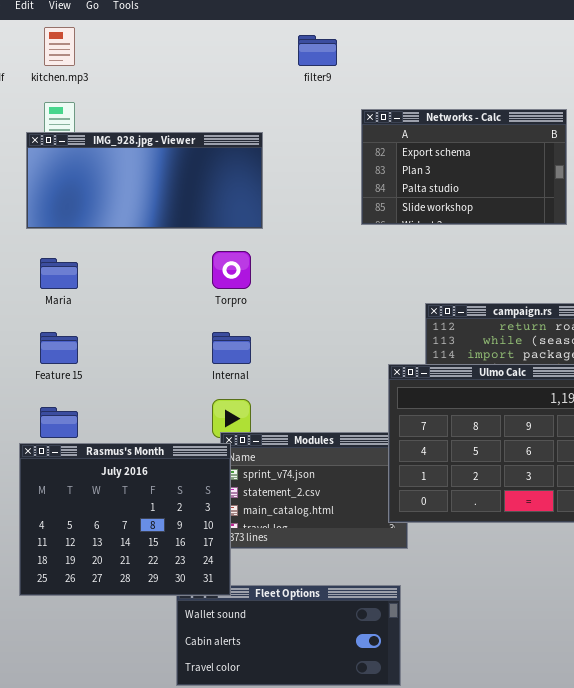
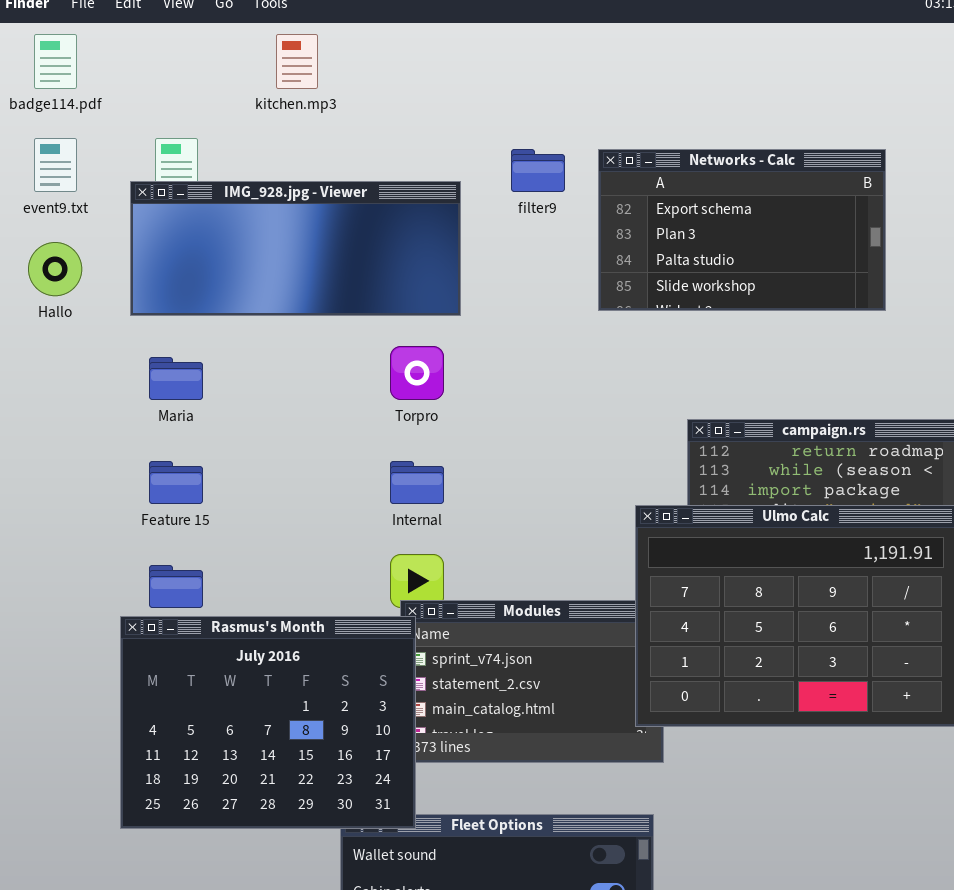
kitchen.mp3: [44,27,75,66] -> [276,34,318,89], moved
filter9: [298,35,337,66] -> [511,149,565,192], moved

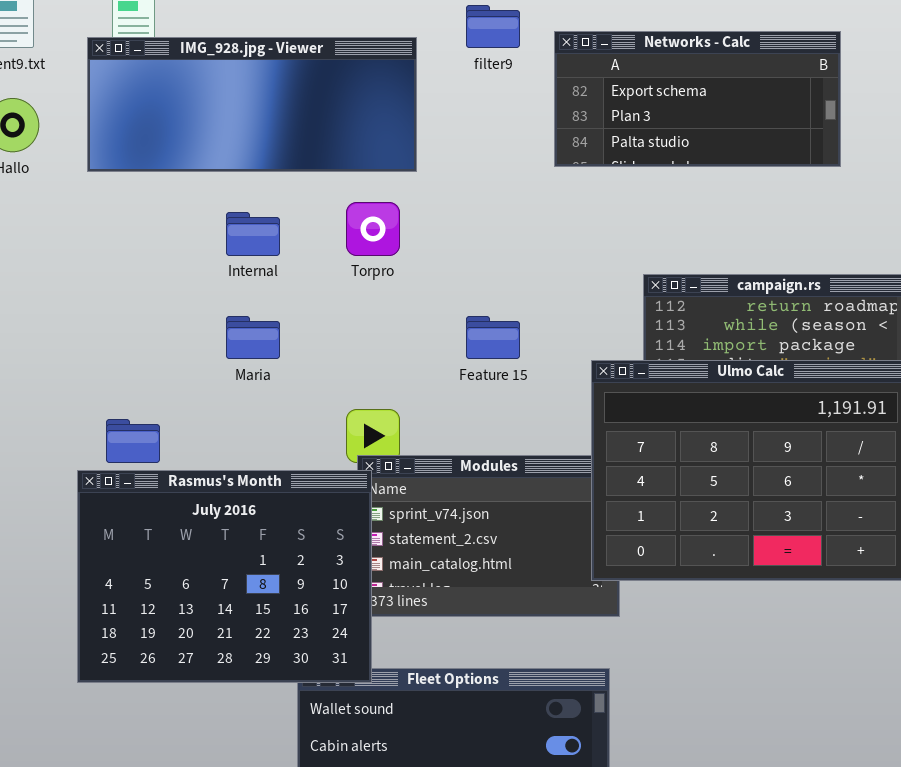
Networks - Calc: [598,149,886,311] -> [554,31,841,167], resized
Maria: [149,357,203,400] -> [226,316,280,359], moved
Feature 15: [149,461,203,504] -> [466,316,520,359], moved
Internal: [390,461,444,504] -> [226,212,280,256], moved

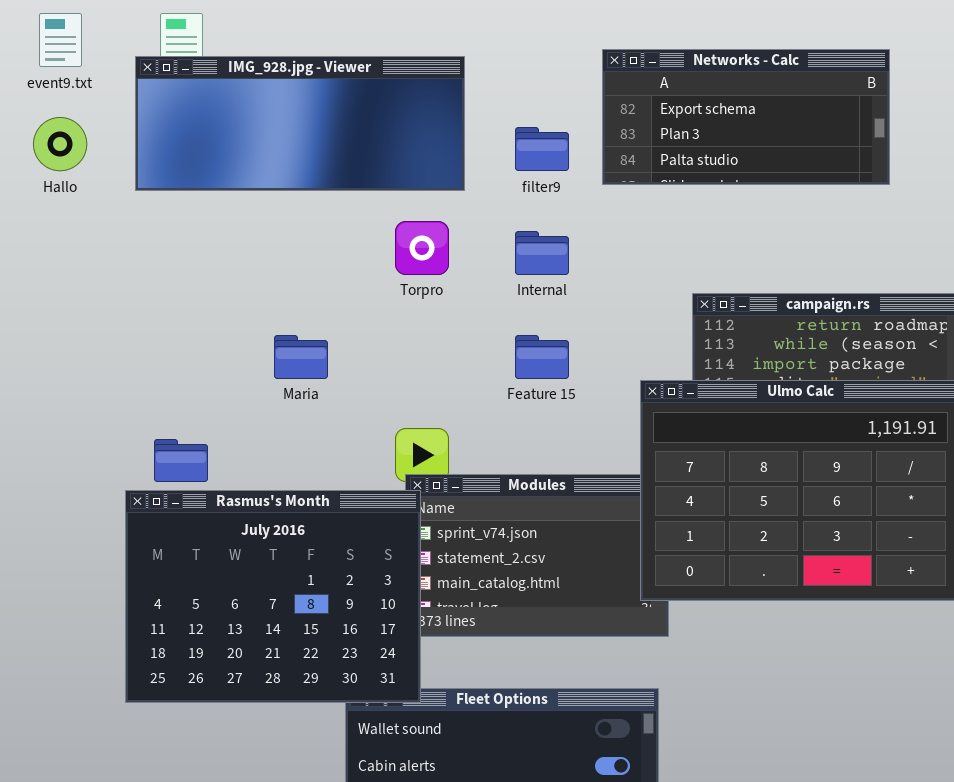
filter9: [466,5,520,48] -> [515,127,569,171], moved
Internal: [226,212,280,256] -> [515,231,569,275], moved

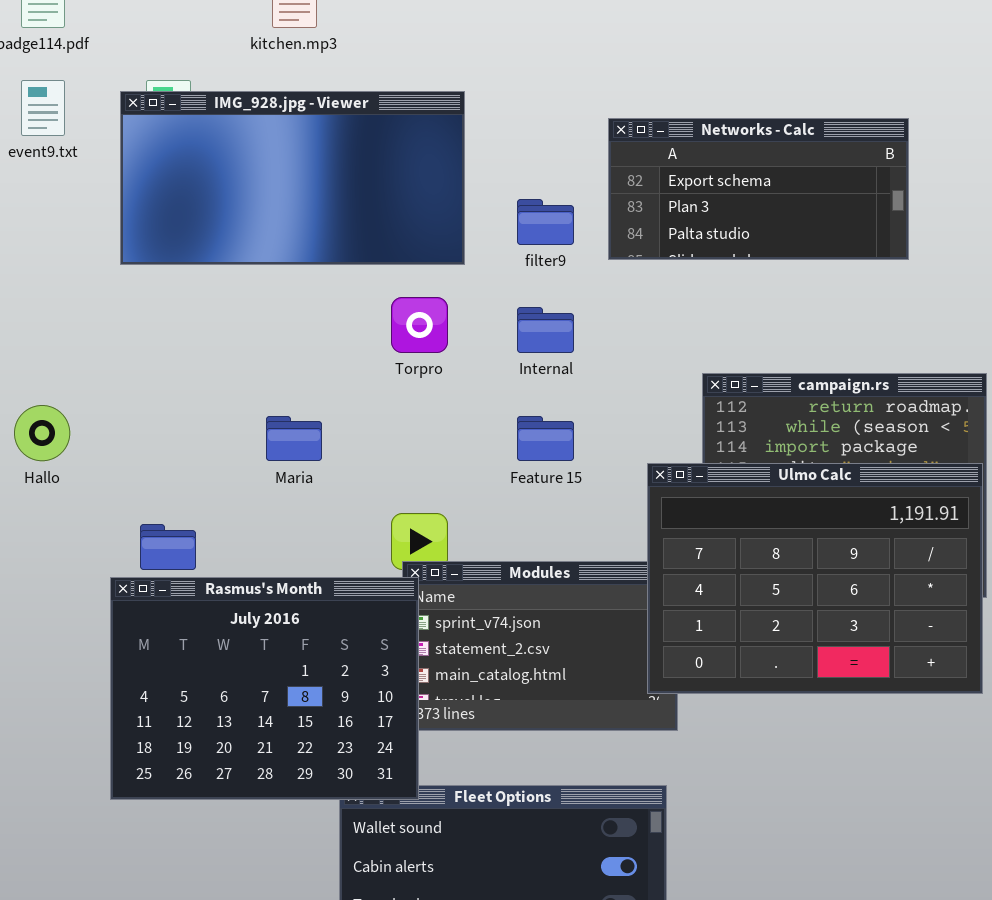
IMG_928.jpg - Viewer: [135,56,465,191] -> [120,91,465,265], resized
Hallo: [33,117,87,171] -> [14,405,70,461], moved

